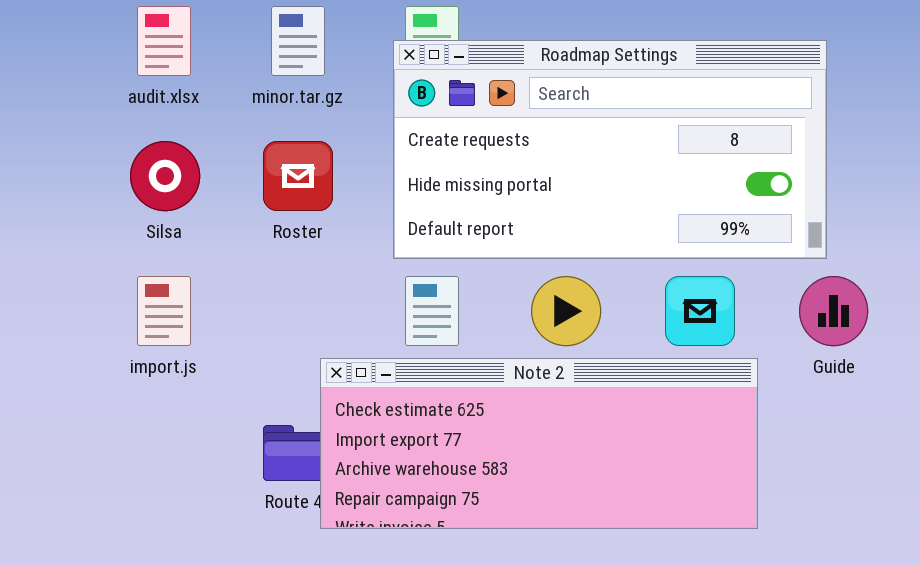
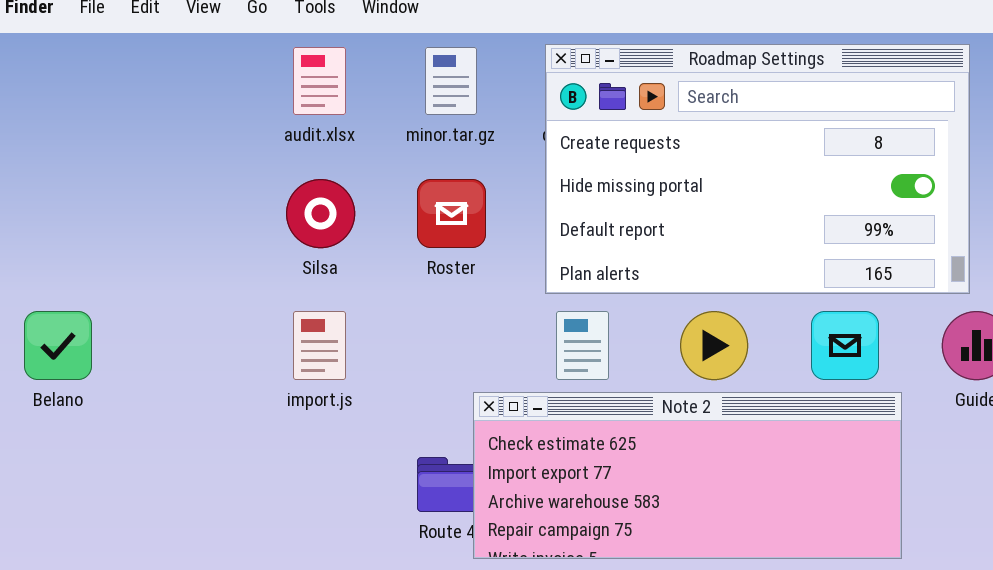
Roadmap Settings: [393,40,827,259] -> [545,44,970,294], resized

